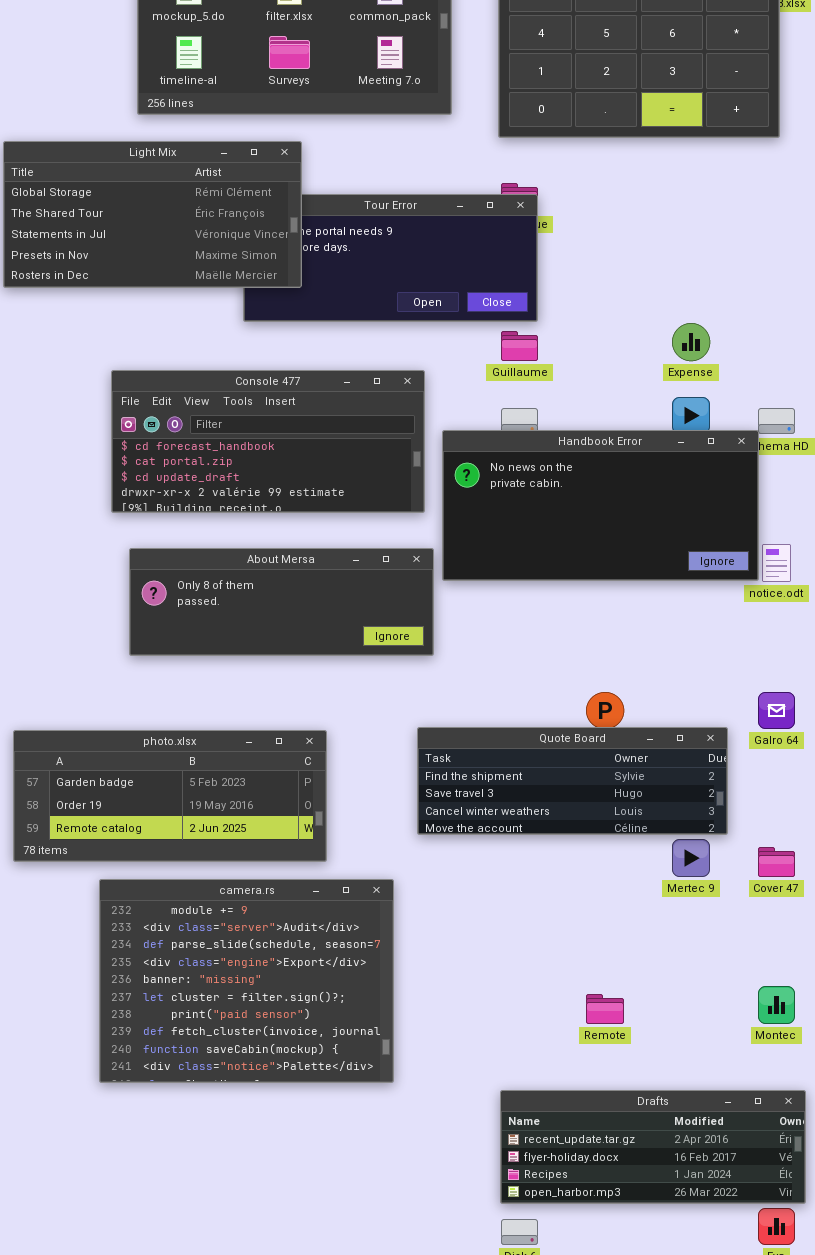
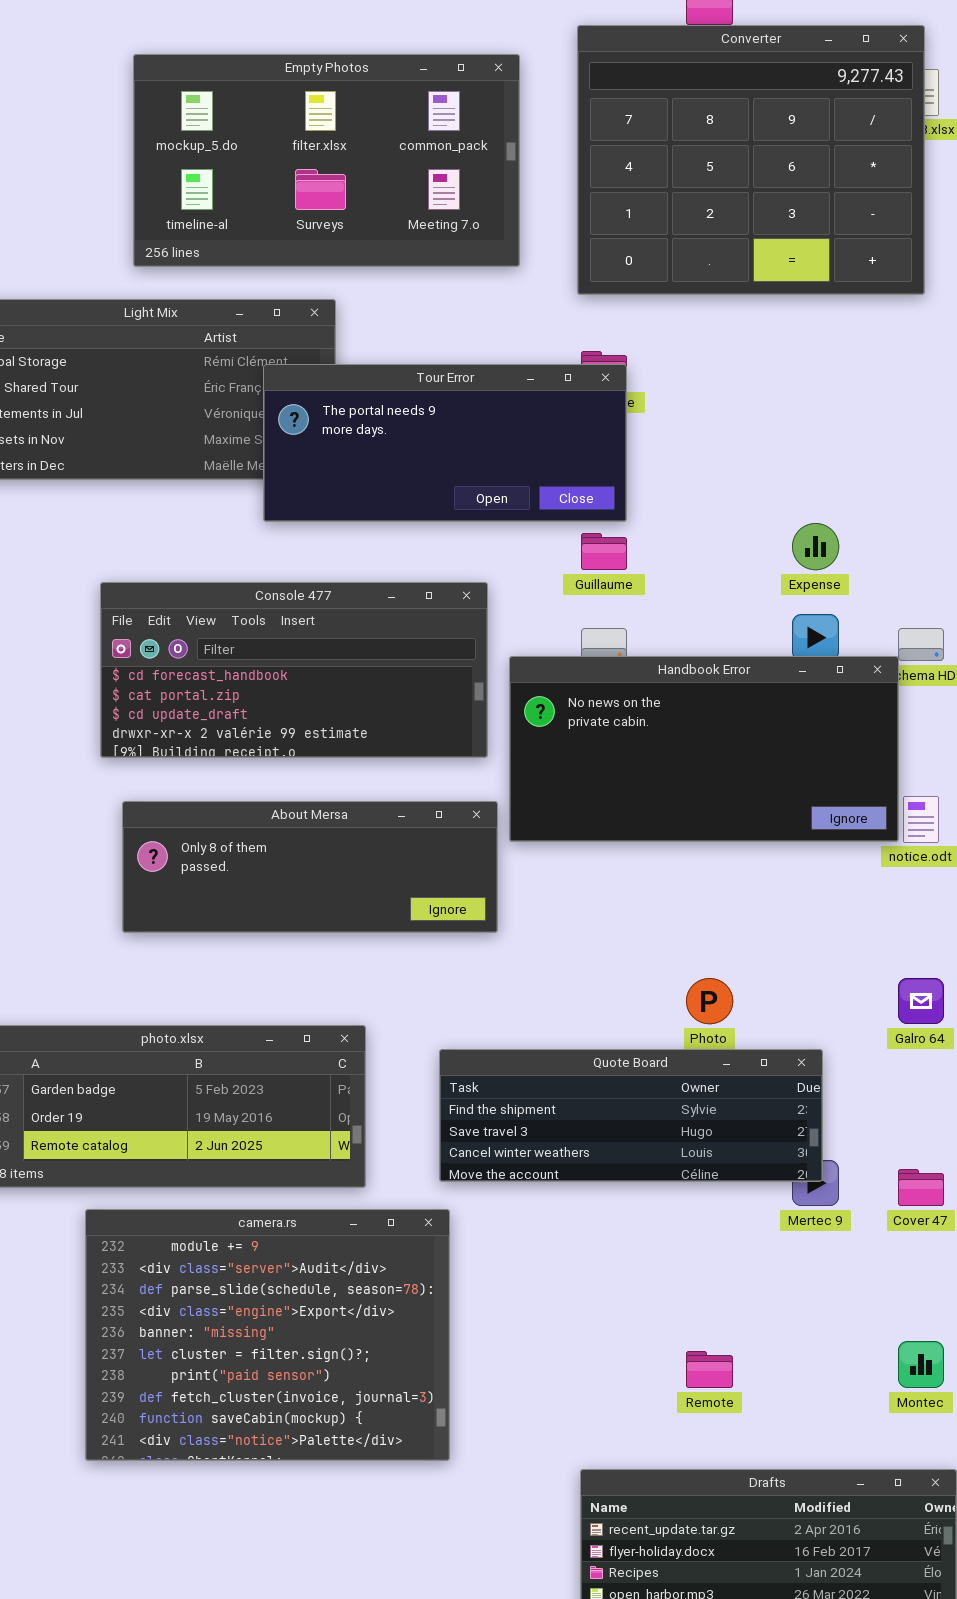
Tour Error: [243,194,538,322] -> [263,364,627,522], raised
Quote Board: [417,727,728,835] -> [439,1049,823,1182], moved

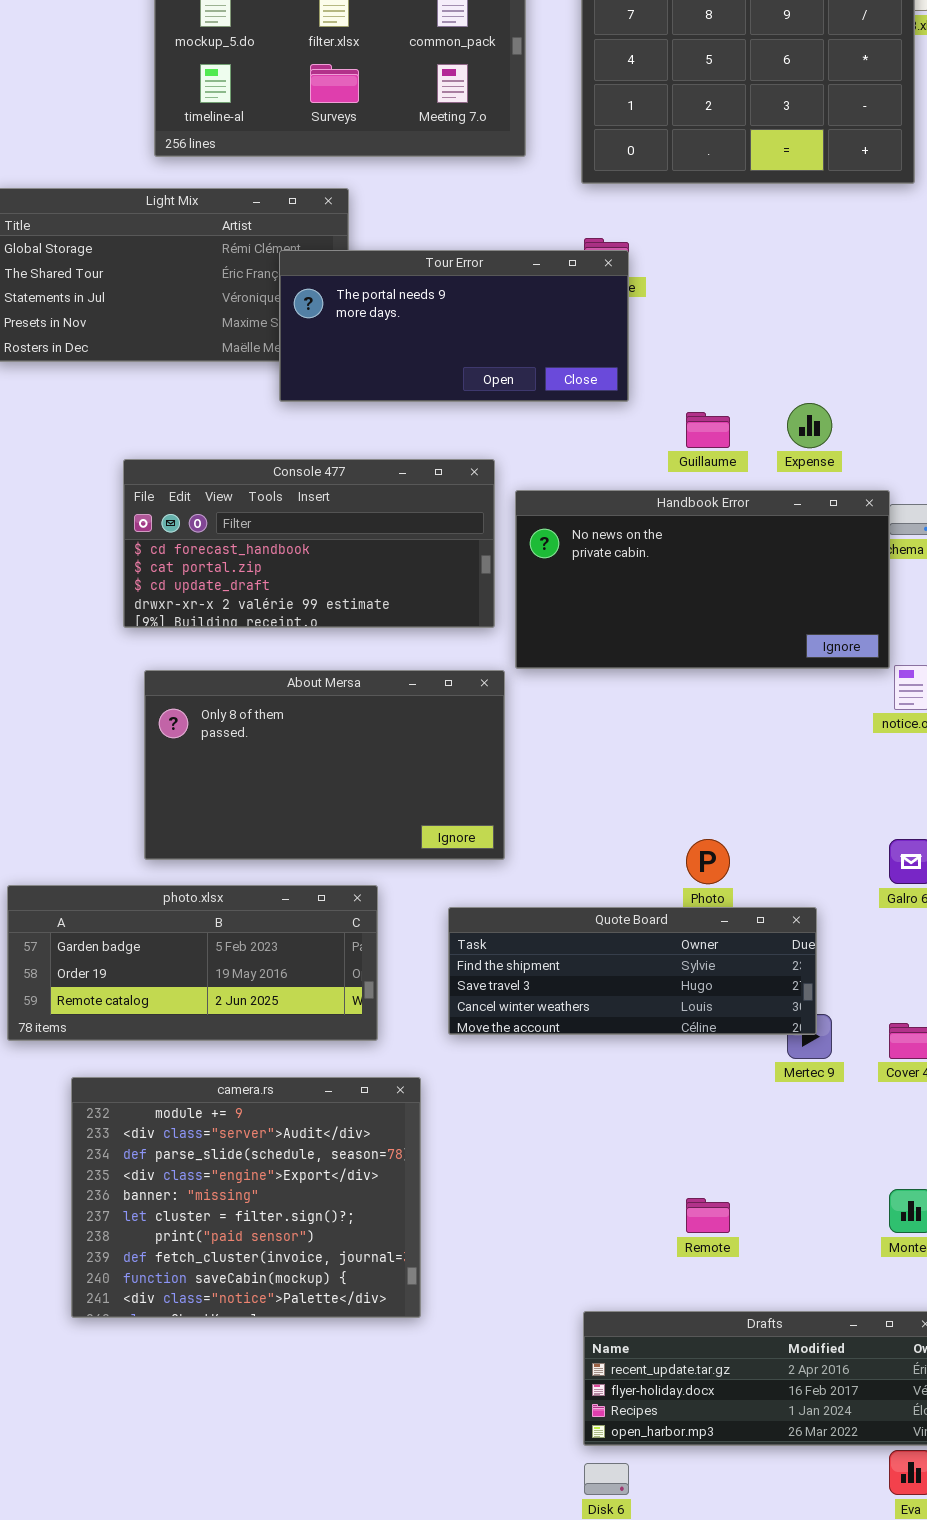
Guillaume: [581,533,627,570] -> [686,412,730,448], moved
Handbook Error: [509,656,899,842] -> [515,490,890,669], moved
About Mersa: [122,801,498,933] -> [144,670,505,860], resized
camera.rs: [85,1209,450,1461] -> [71,1077,421,1318], moved

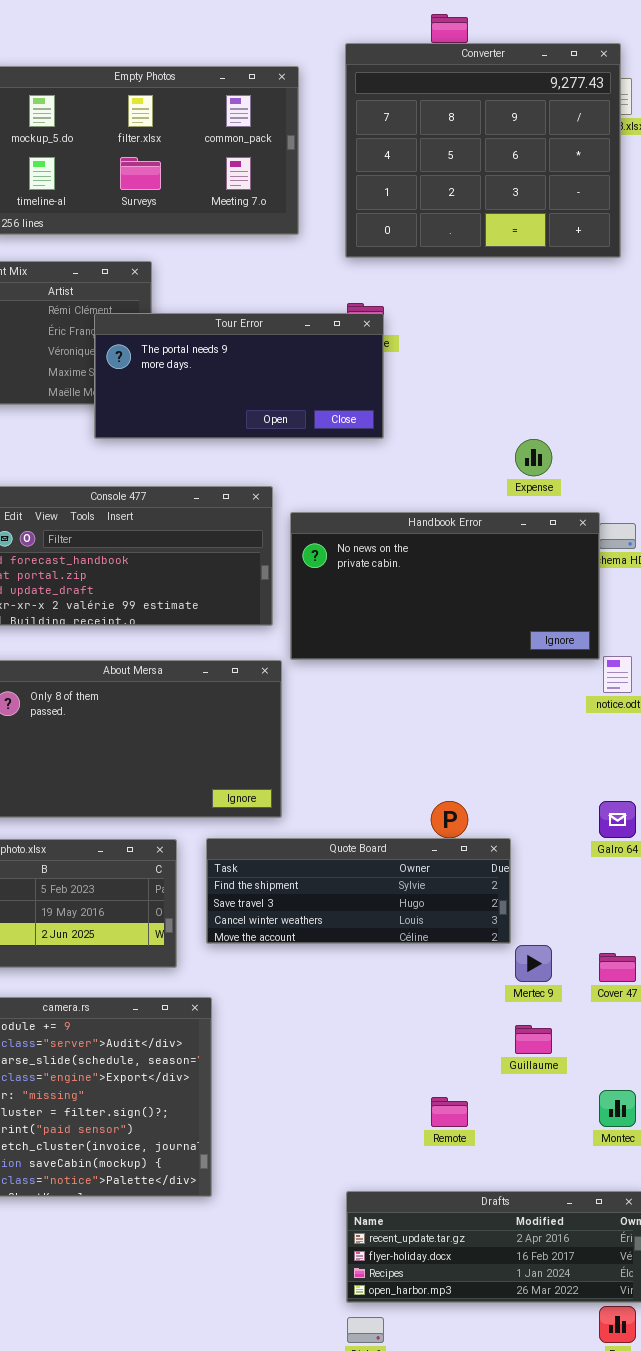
Guillaume: [686,412,730,448] -> [515,1025,552,1054], moved
Quote Board: [448,907,817,1035] -> [206,838,511,944], moved

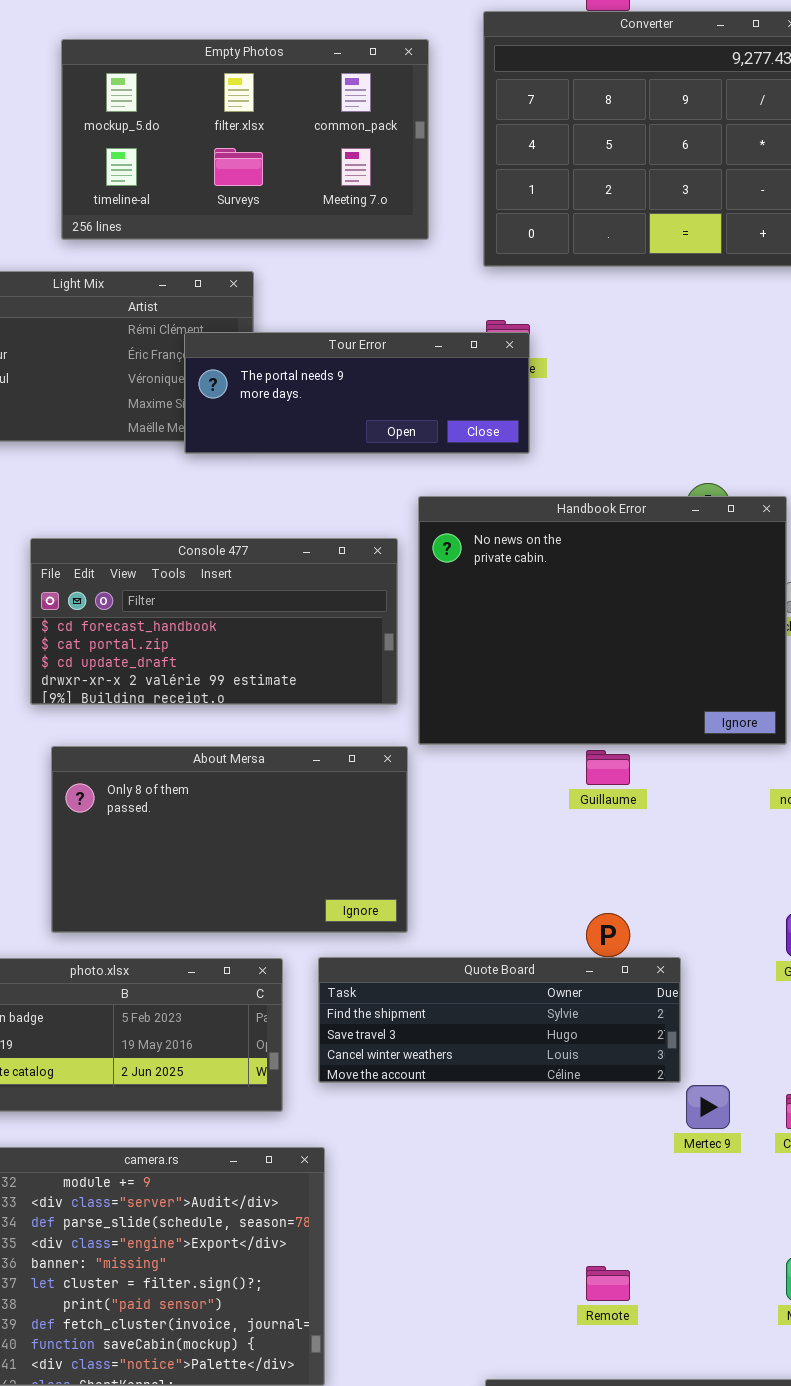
Tour Error: [94,313,384,439] -> [184,332,530,454], resized
Handbook Error: [290,512,600,660] -> [418,496,787,745], resized
Guillaume: [515,1025,552,1054] -> [586,750,630,785], moved

